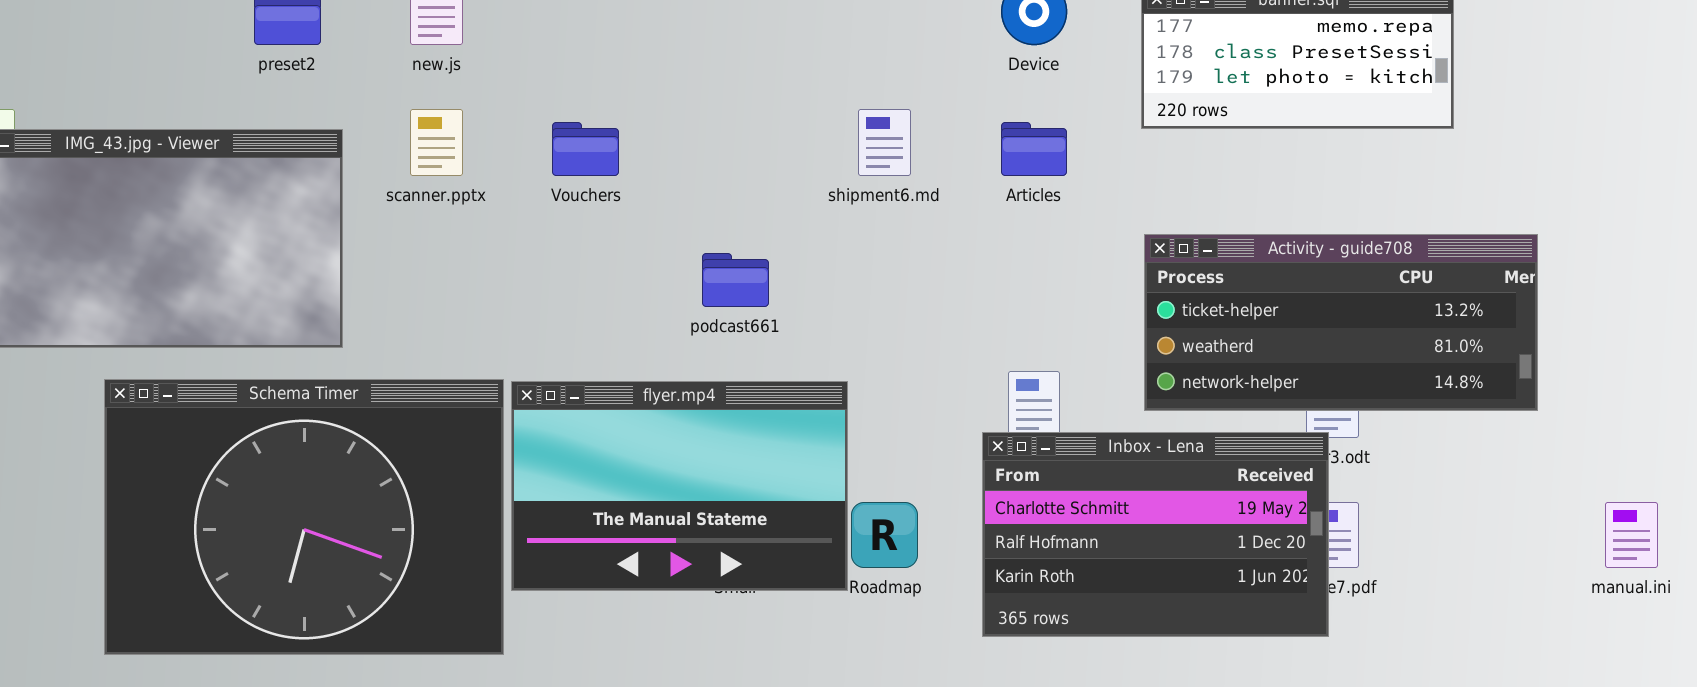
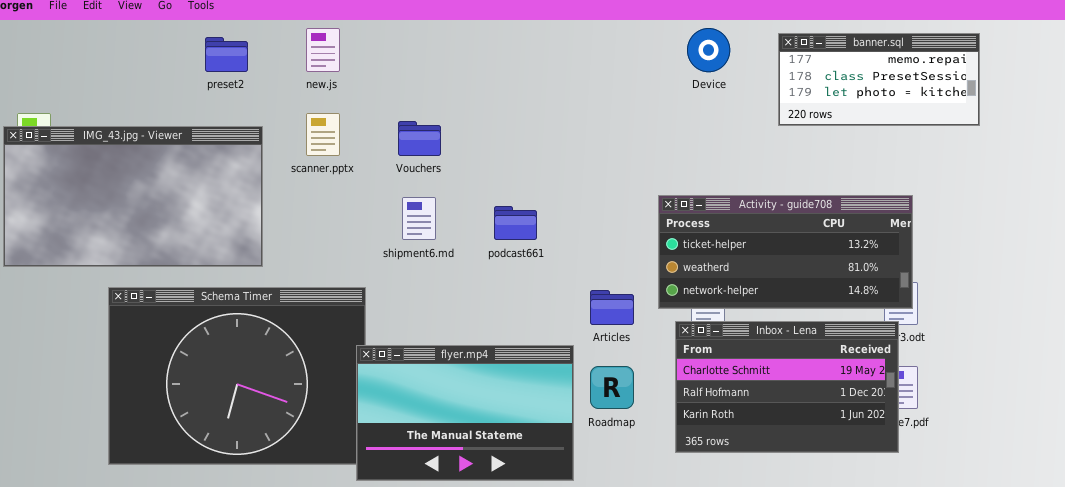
shipment6.md: [858,109,911,176] -> [402,197,436,240], moved
Articles: [1001,122,1067,176] -> [590,290,634,325], moved
Activity - guide708: [1144,234,1538,411] -> [658,195,913,309], moved
flyer.mp4: [511,381,848,591] -> [356,345,574,481], moved

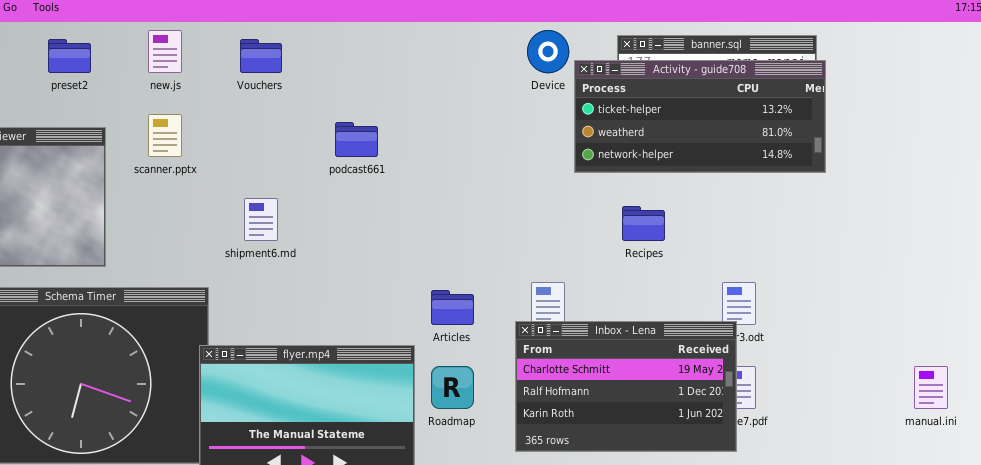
Vouchers: [398,121,441,156] -> [240,39,282,73], moved
Activity - guide708: [658,195,913,309] -> [574,60,826,173], moved
podcast661: [494,206,537,240] -> [335,122,378,157], moved

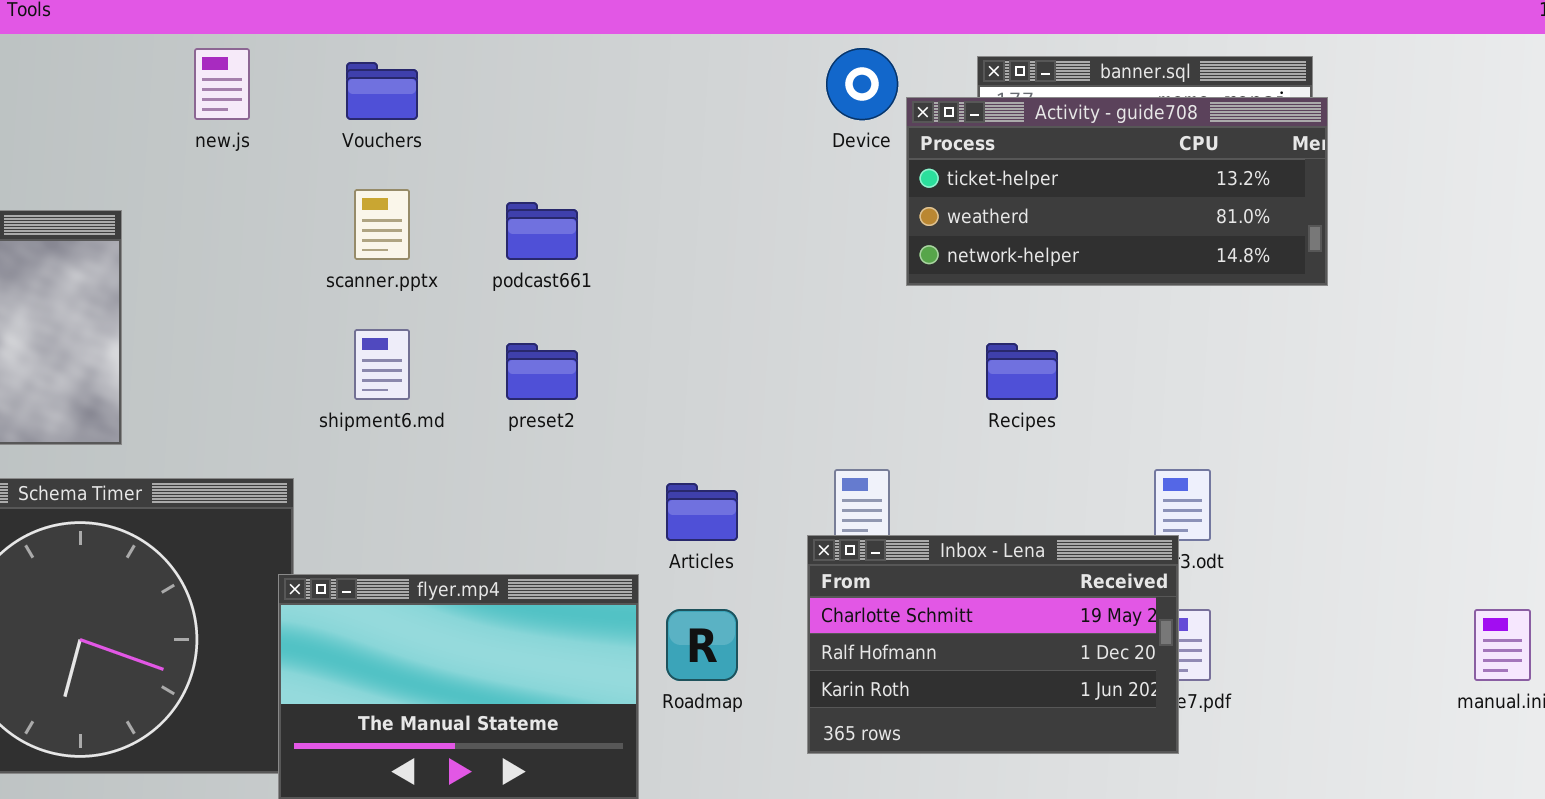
preset2: [48,39,91,73] -> [506,343,578,400], moved
scanner.pptx: [148,114,182,157] -> [354,189,410,260], moved

